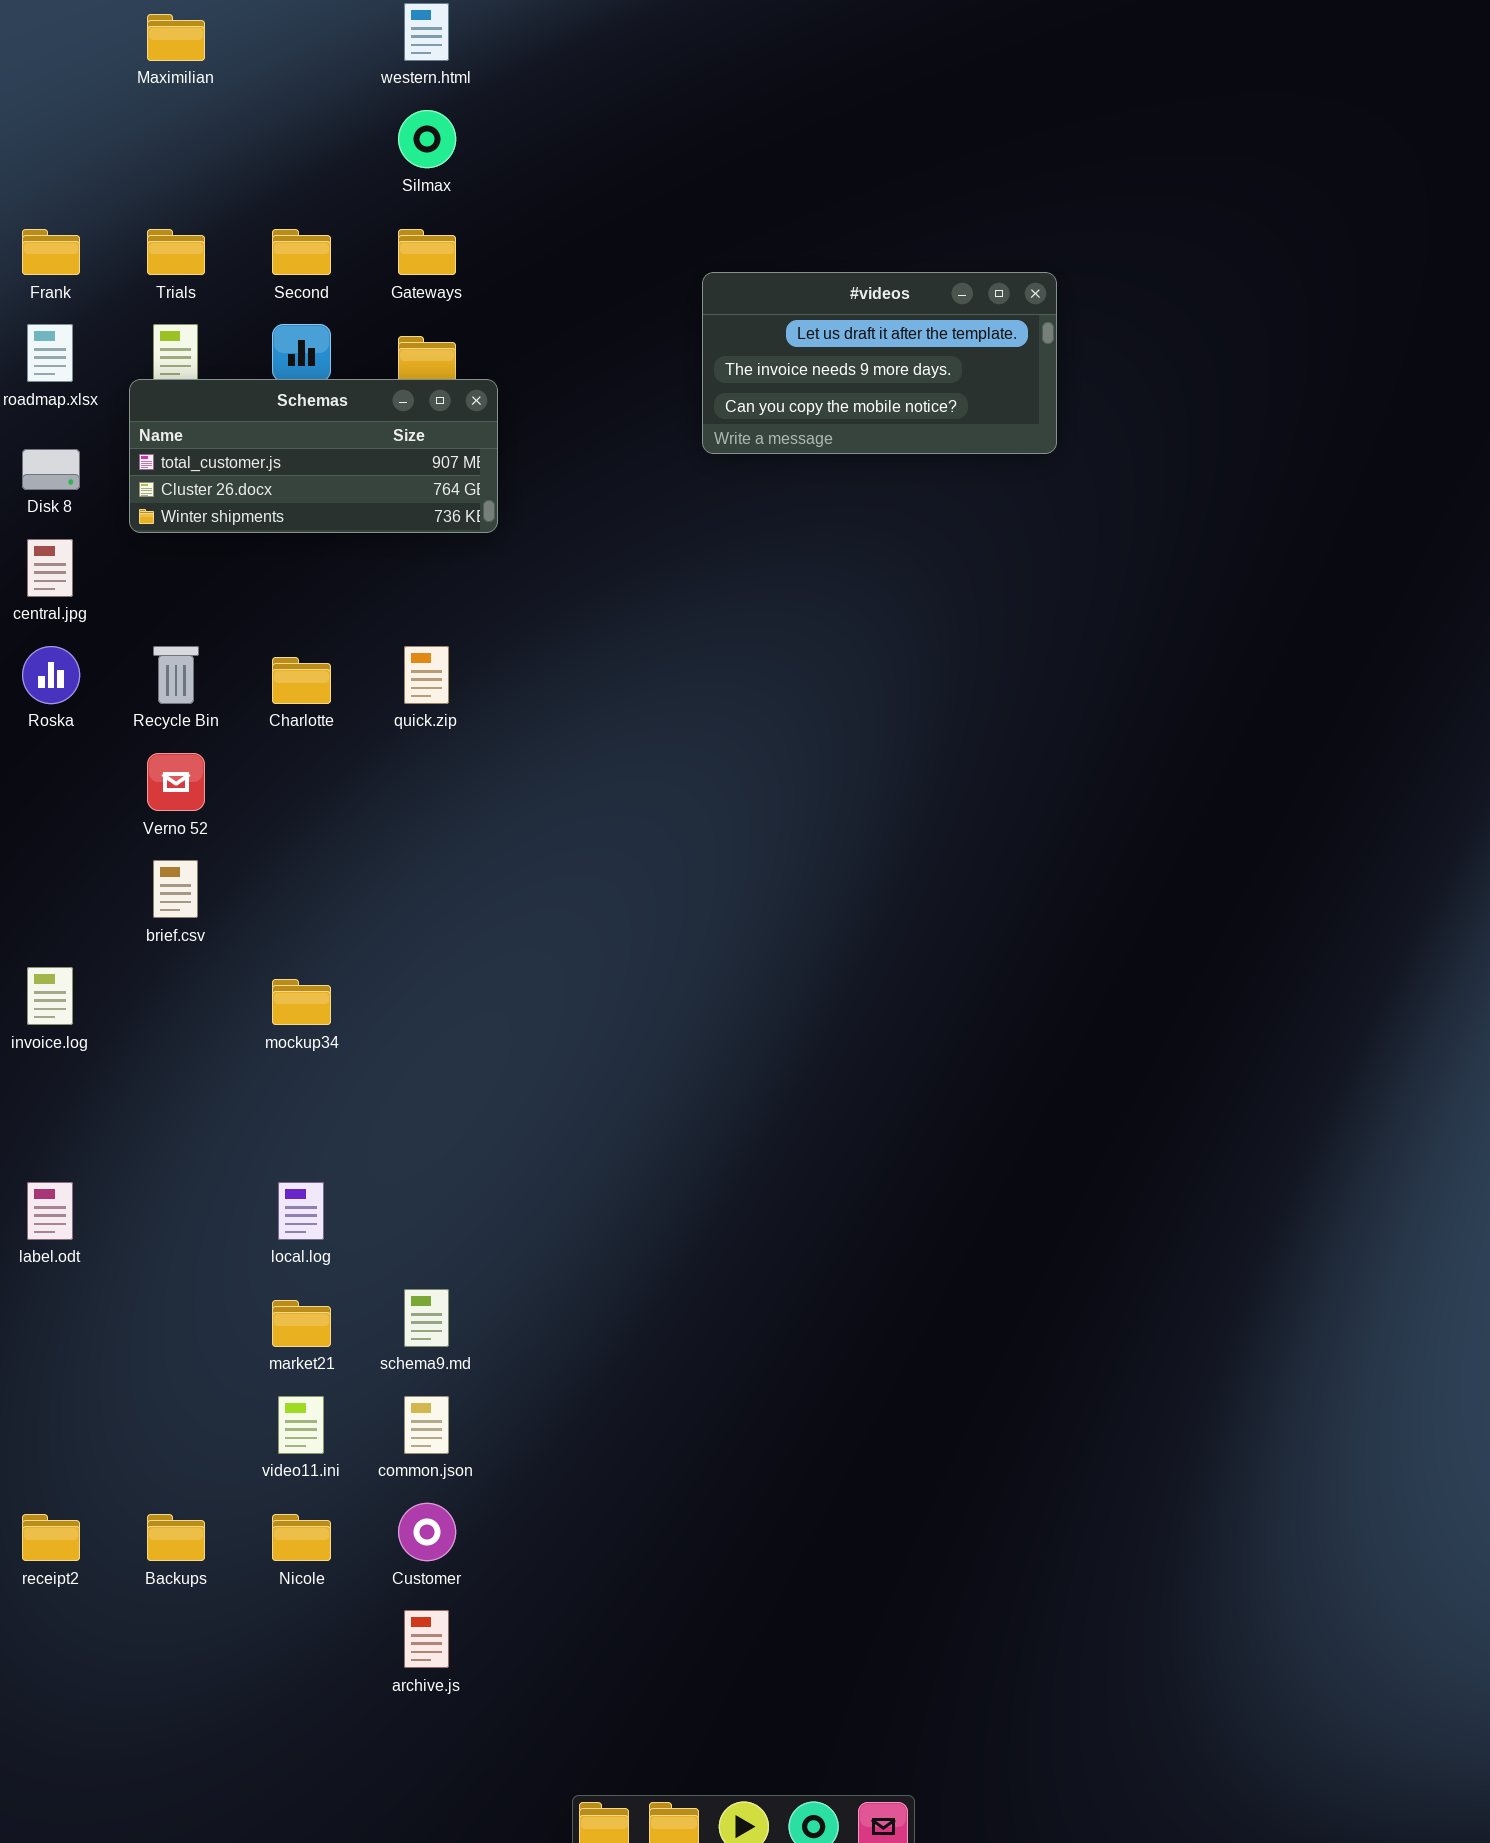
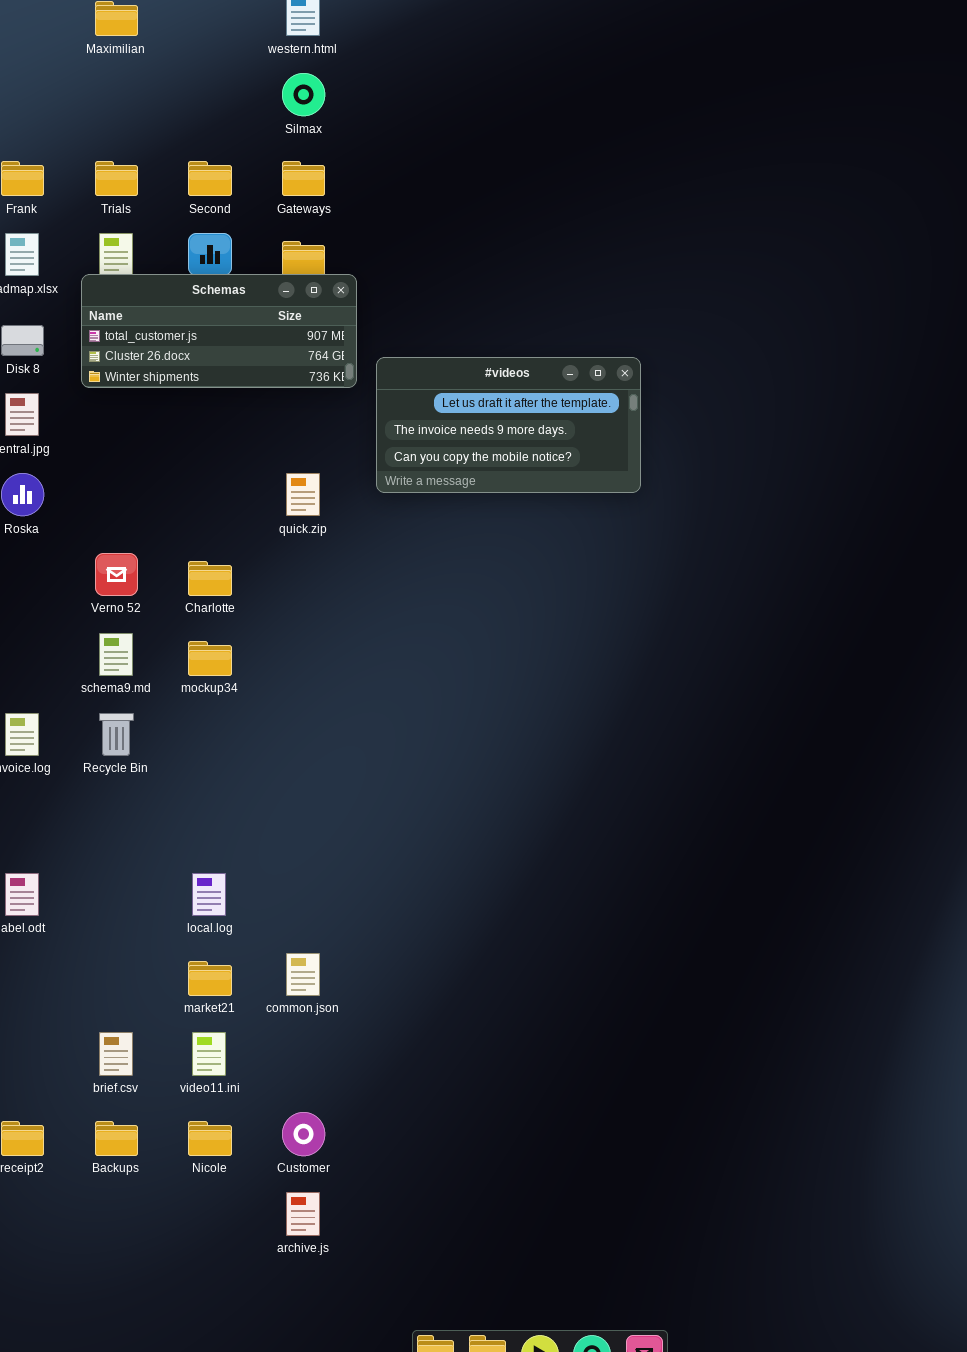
#videos: [702,272,1057,454] -> [376,357,641,493], moved
Recycle Bin: [153,646,199,704] -> [99,713,134,756], moved
Charlotte: [272,657,331,704] -> [188,561,232,596], moved
brief.csv: [153,860,198,918] -> [99,1032,133,1076], moved
mockup34: [272,979,331,1025] -> [188,641,232,676], moved
schema9.md: [404,1289,449,1347] -> [99,633,133,676], moved
common.json: [404,1396,449,1454] -> [286,953,320,996], moved

